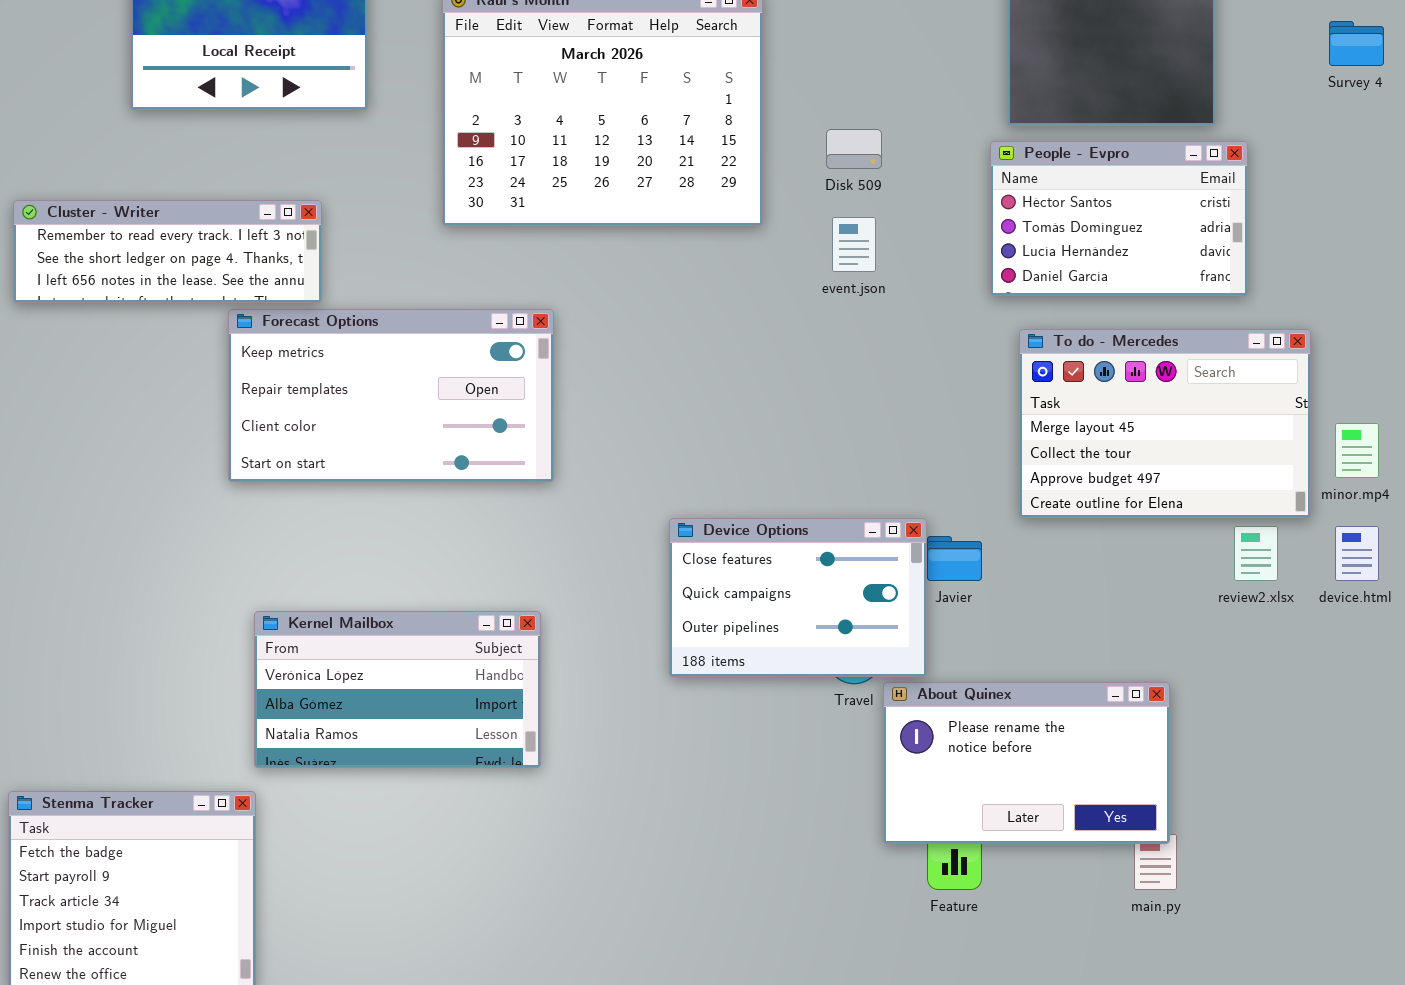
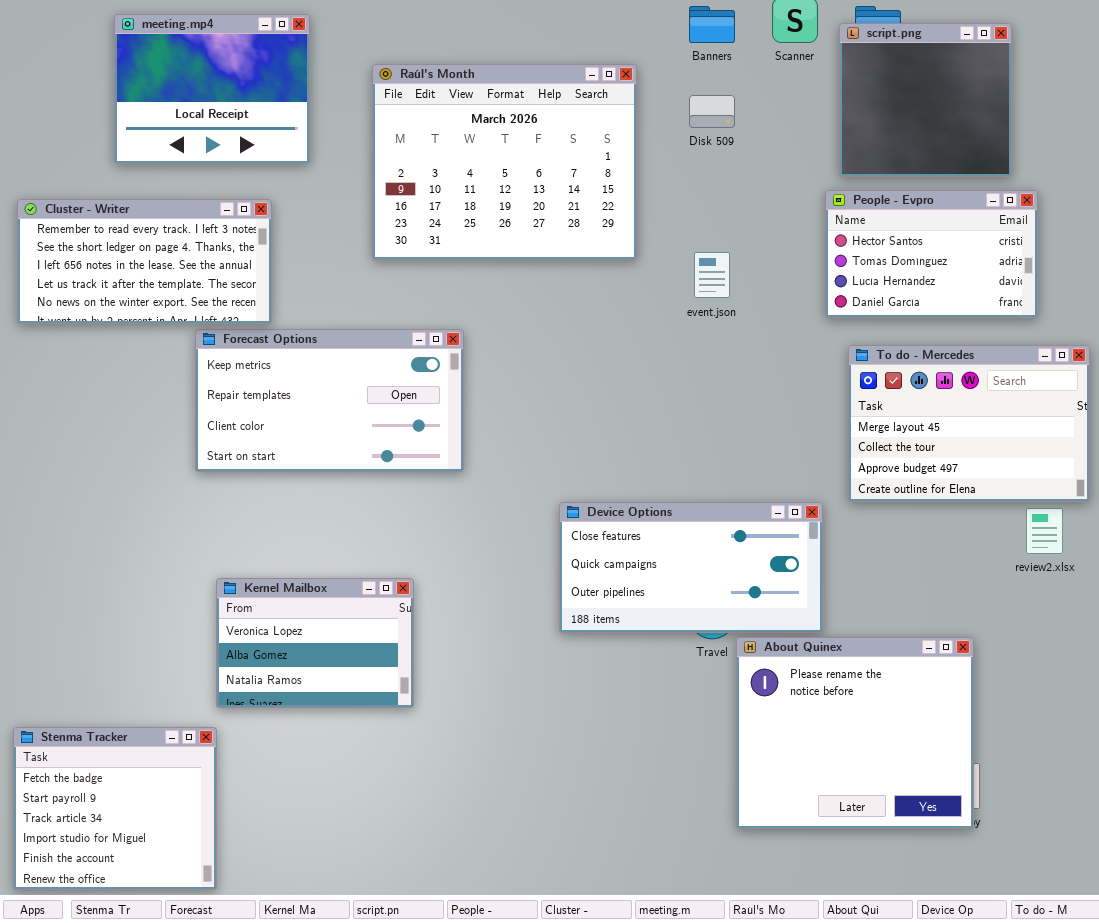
Disk 509: [826,129,882,169] -> [689,95,735,128], moved
Cluster - Writer: [13,200,322,303] -> [17,199,272,324], resized
Device Options: [669,518,927,677] -> [559,502,823,633], resized
Kernel Mailbox: [254,611,541,768] -> [216,578,414,708], resized
About Quinex: [883,682,1170,844] -> [736,637,974,829], resized

